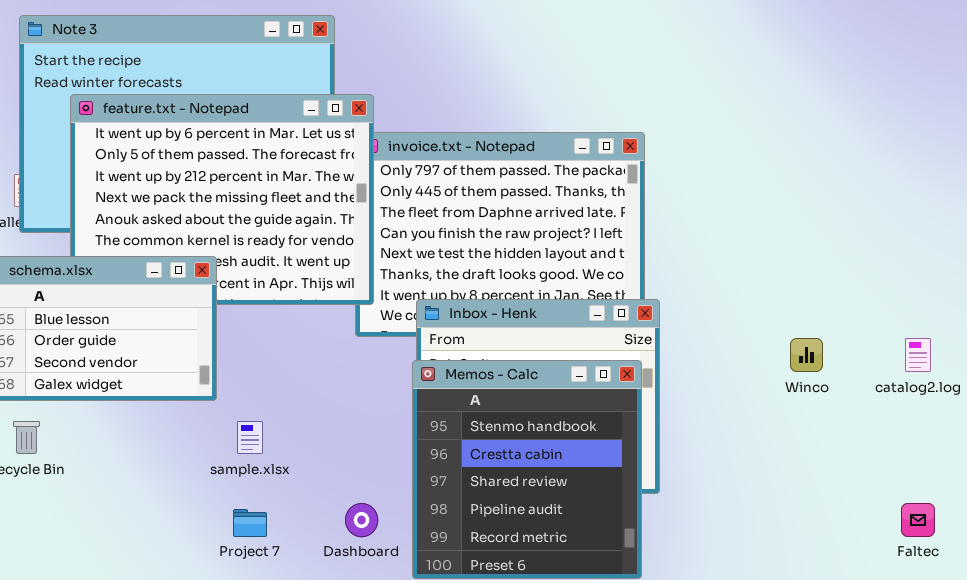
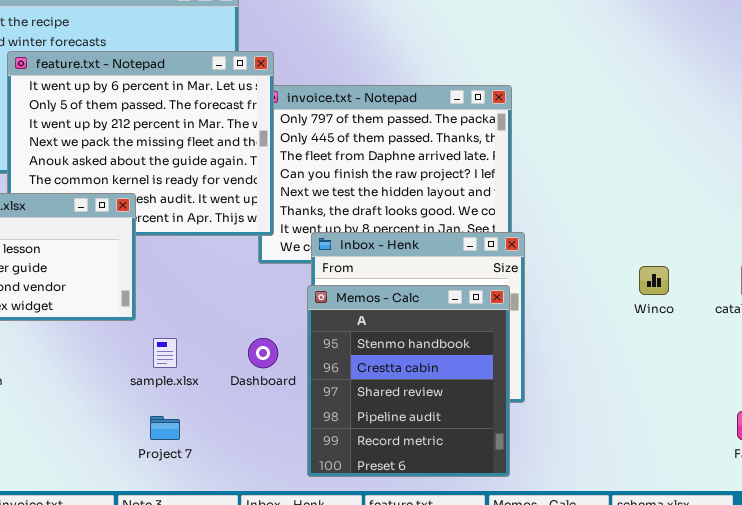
Dashboard: [345,503,378,537] -> [248,338,278,368], moved

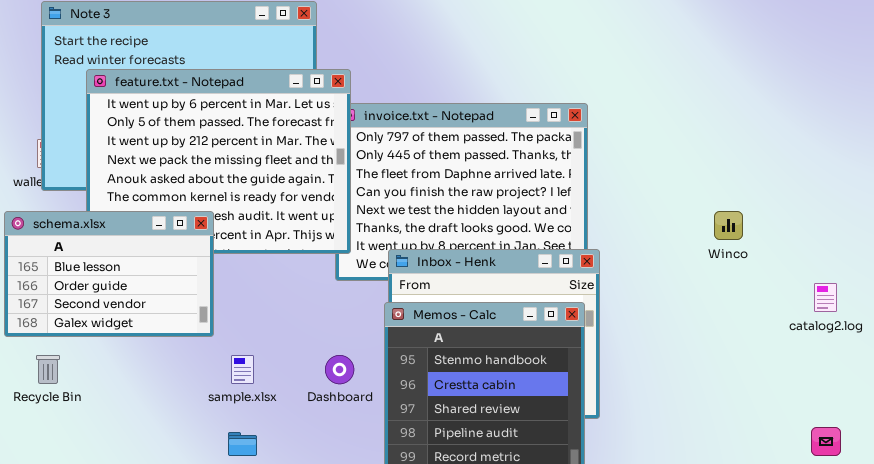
Winco: [639,266,669,295] -> [714,211,743,240], moved

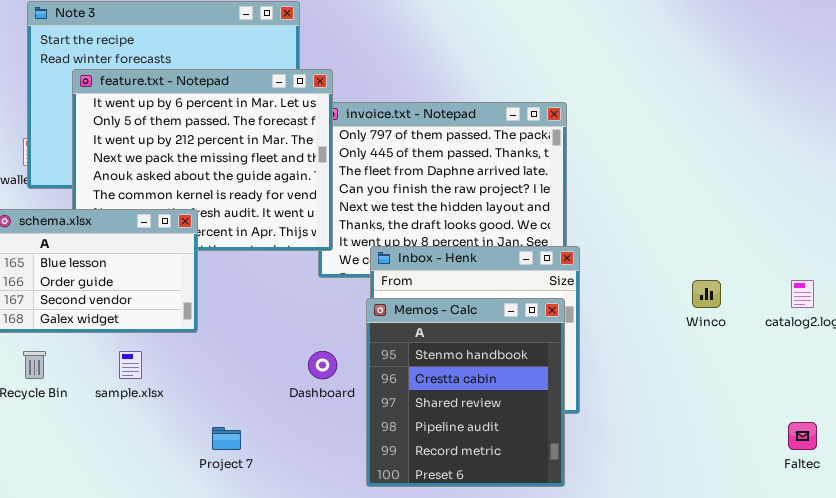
Winco: [714,211,743,240] -> [692,280,721,308], moved
sample.xlsx: [231,355,254,384] -> [119,351,142,379], moved

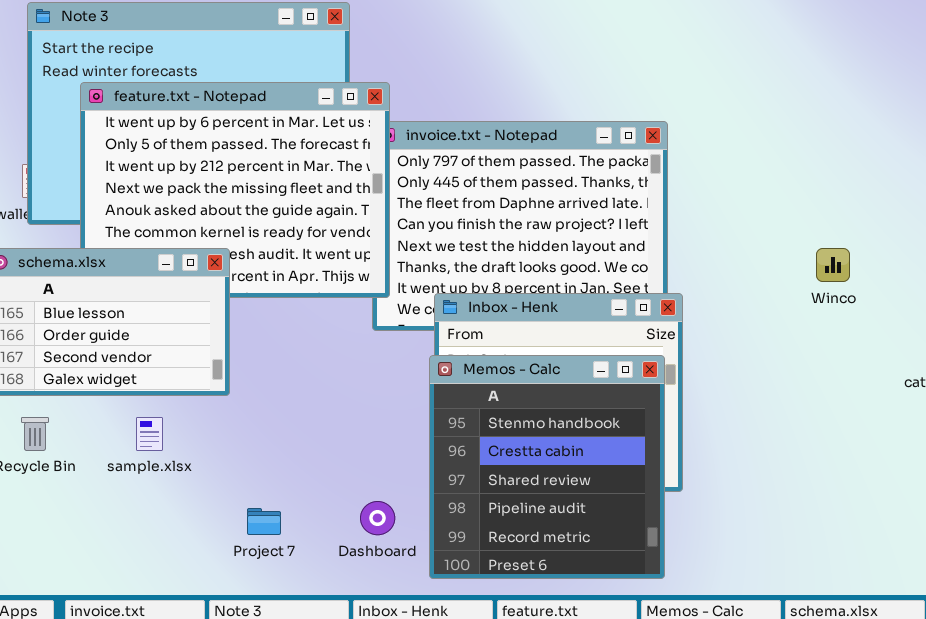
Winco: [692,280,721,308] -> [816,248,850,282], moved
Dashboard: [308,351,337,379] -> [360,501,395,535], moved

